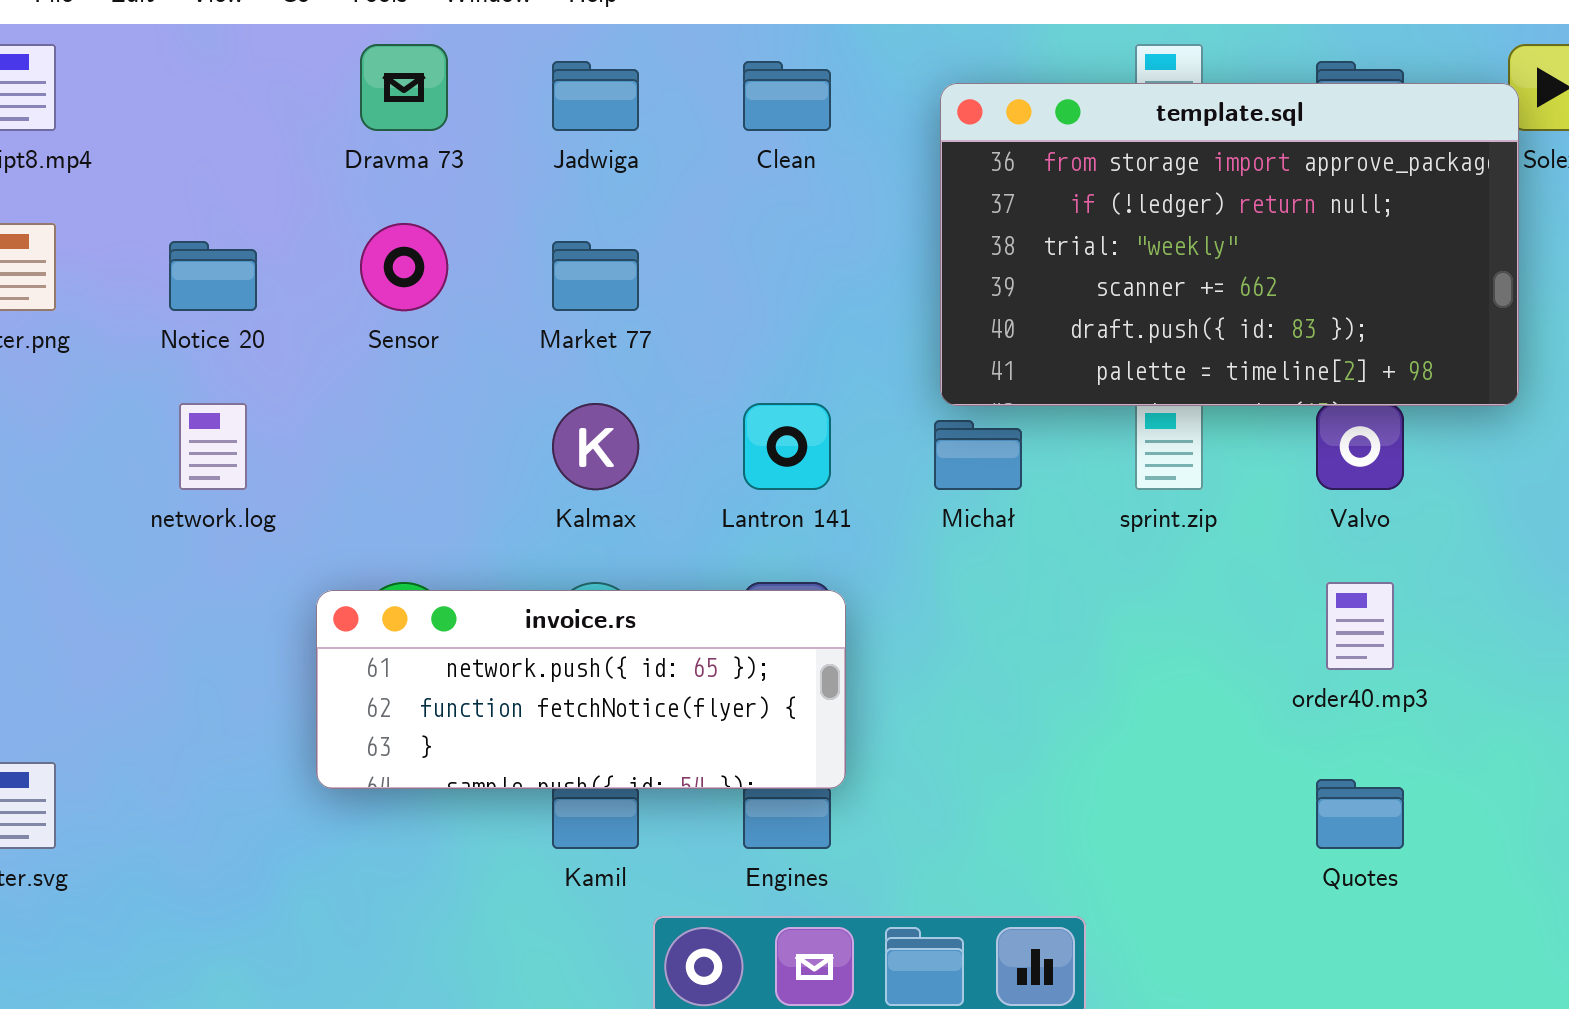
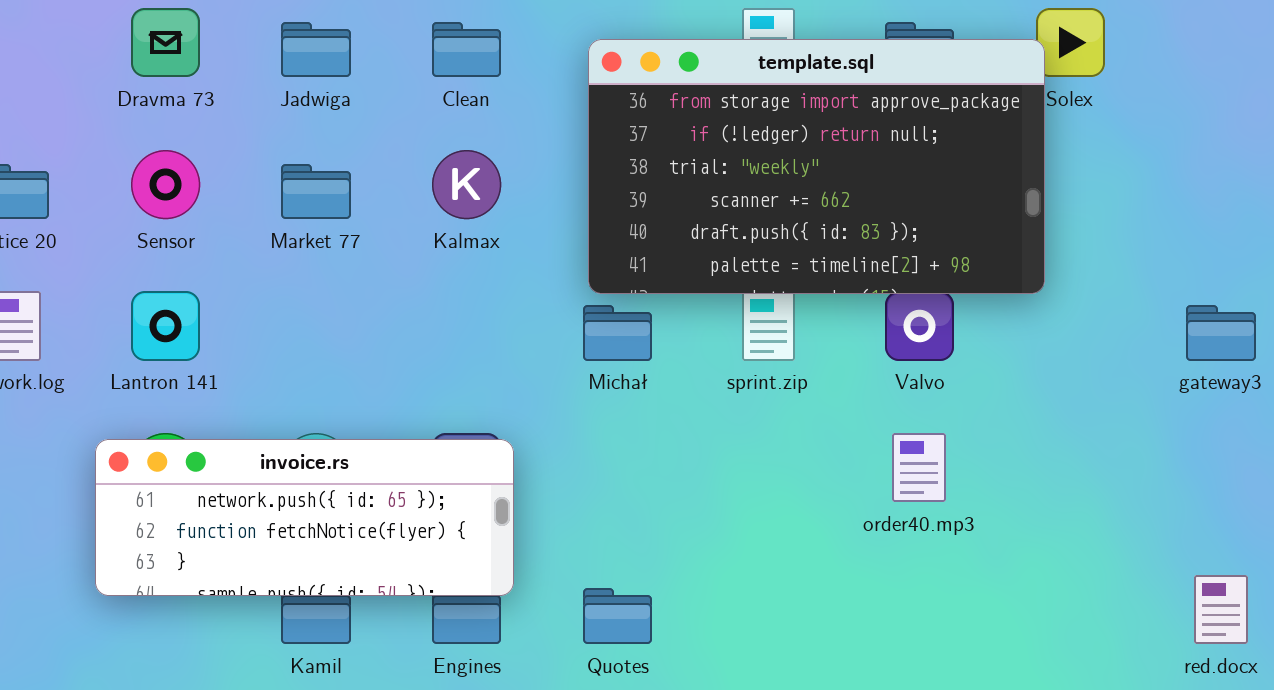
Kalmax: [552,403,639,490] -> [432,150,501,219], moved
Lantron 141: [743,403,831,490] -> [131,291,200,361], moved
Quotes: [1316,779,1404,849] -> [583,588,652,644], moved

